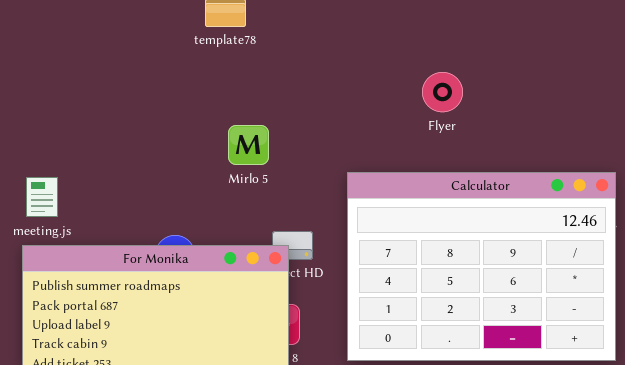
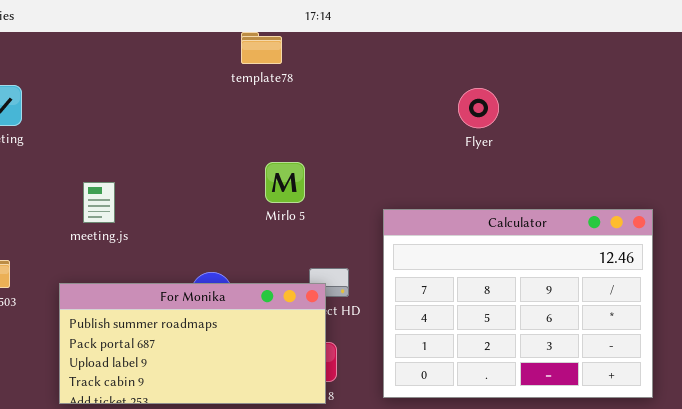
Flyer: [422,72,463,112] -> [458,88,499,128], moved
meeting.js: [26,177,58,217] -> [83,182,115,223], moved

